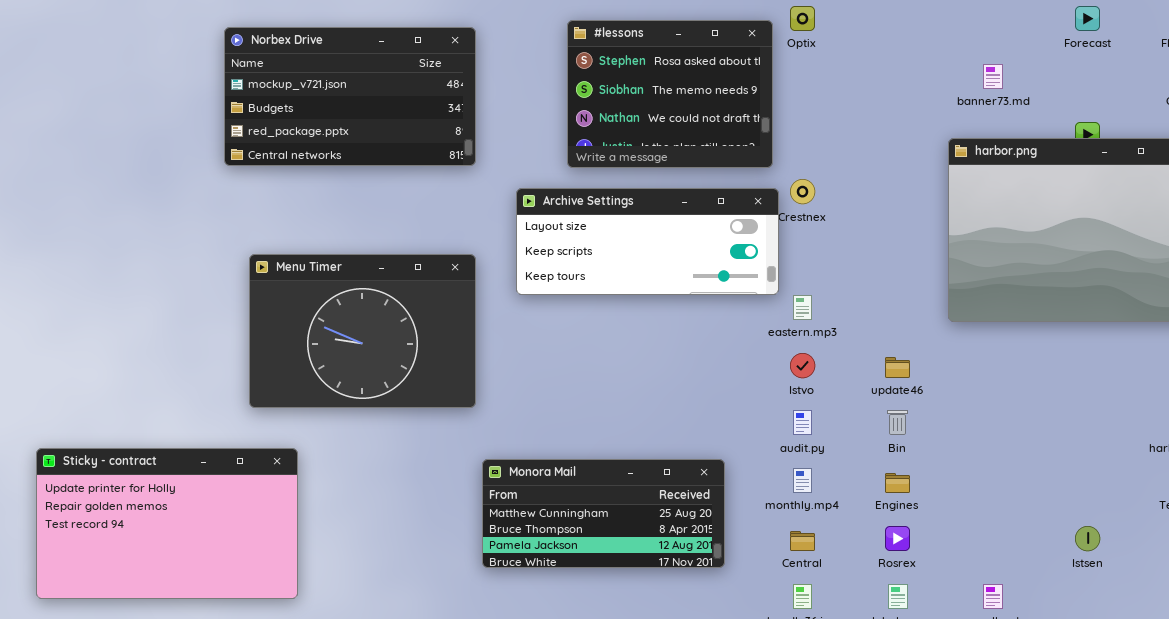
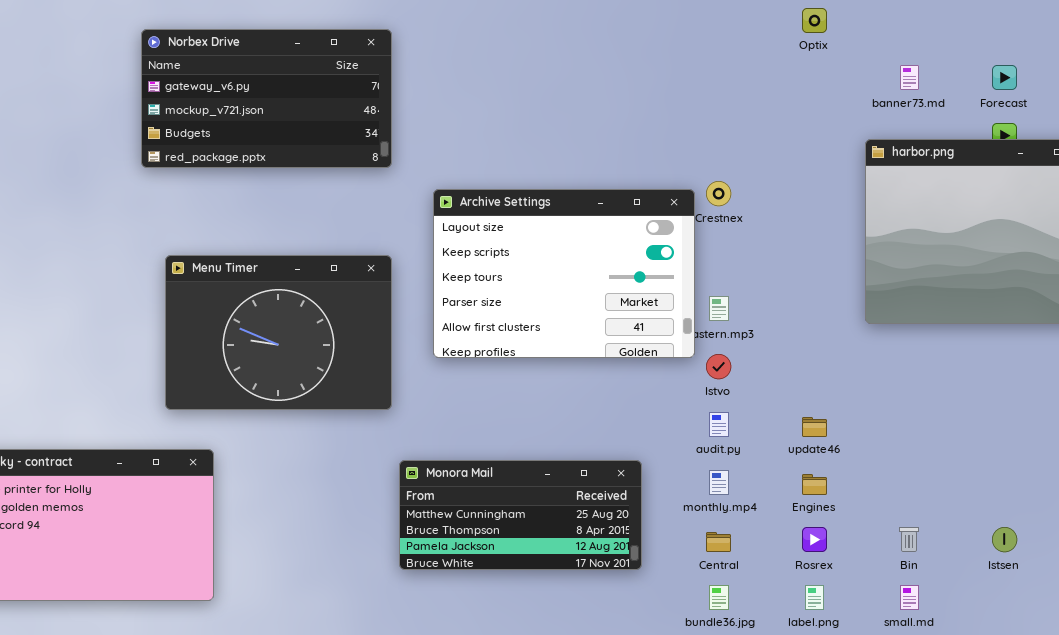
Optix: [790,6,815,31] -> [802,8,827,33], moved
Forecast: [1075,6,1100,31] -> [992,65,1017,90], moved
#lessons: [567,20,773,168] -> none, closed
Norbex Drive: [224,27,476,166] -> [141,29,392,168], scrolled up 1 row
Archive Settings: [516,188,779,295] -> [433,189,695,358], resized
update46: [885,357,910,378] -> [802,417,827,437], moved
Bin: [887,410,908,435] -> [899,527,919,552], moved

